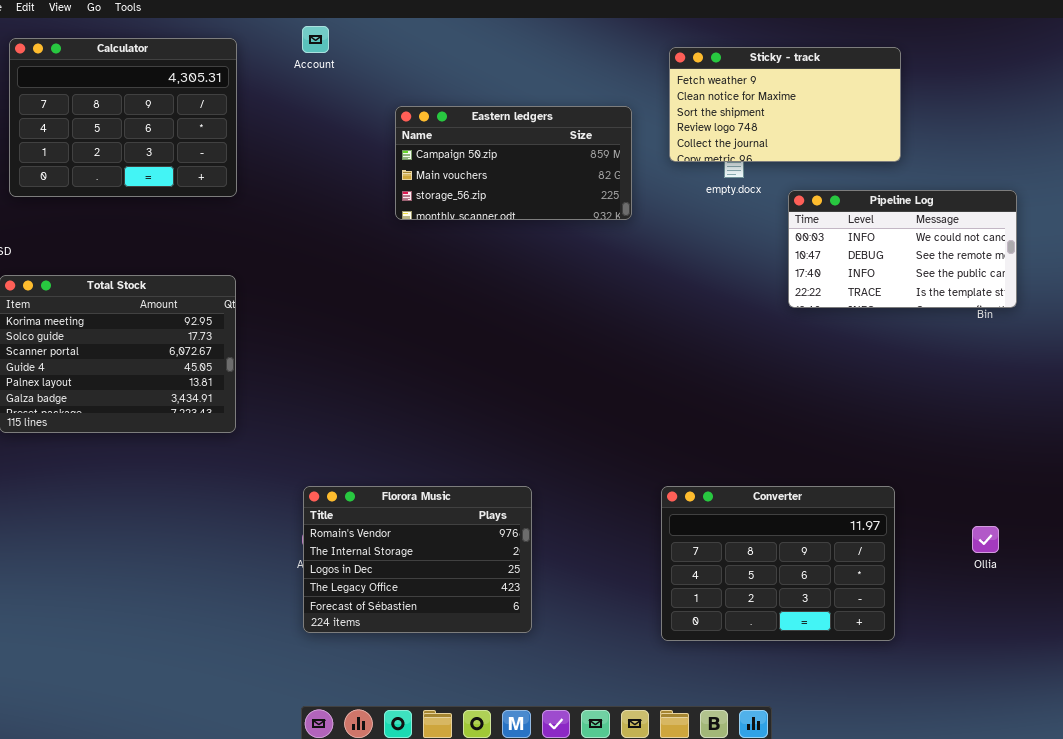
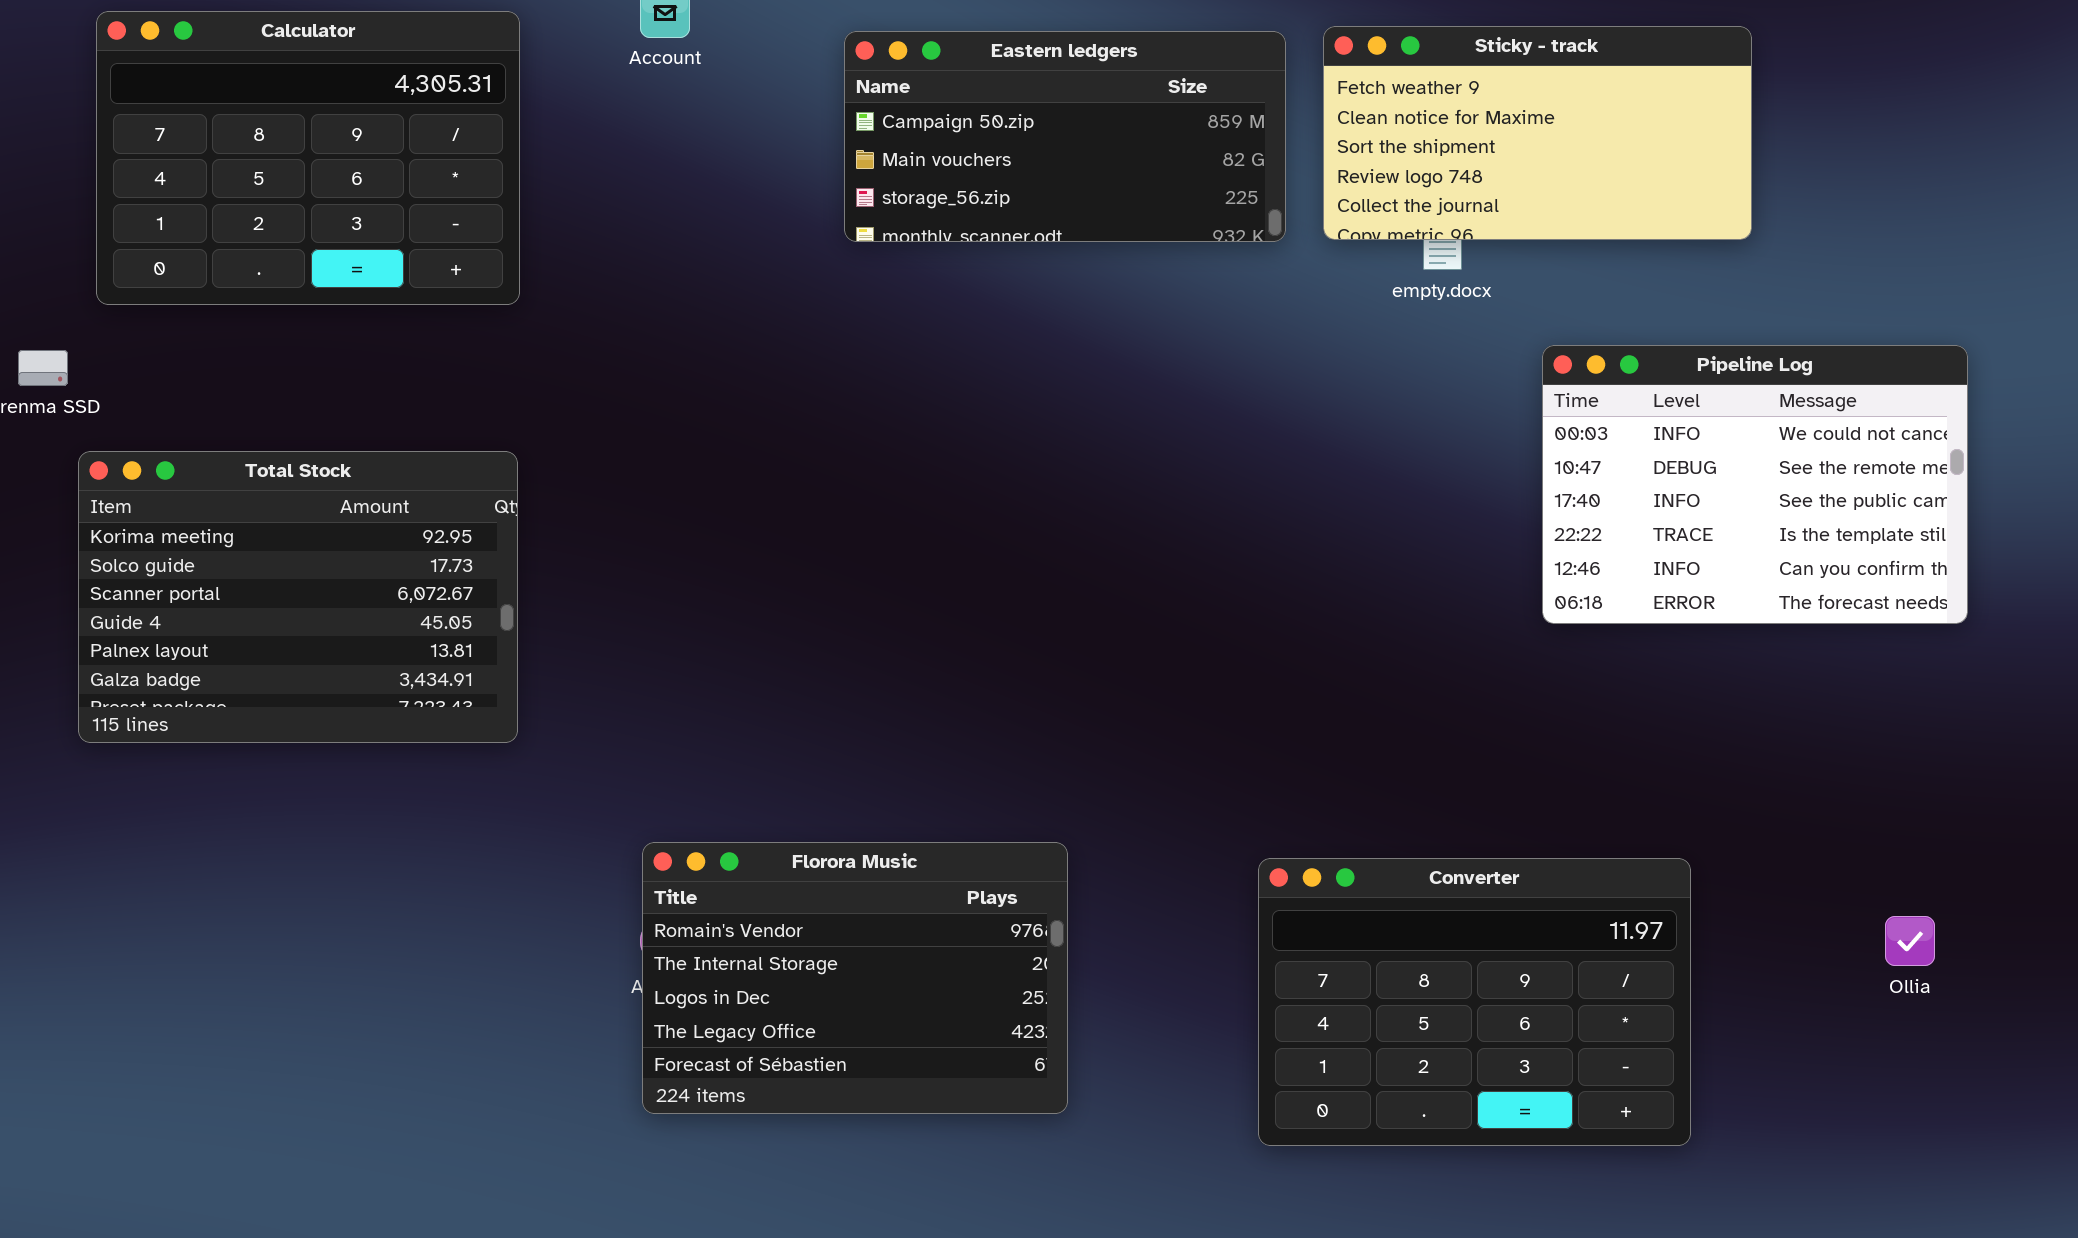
Eastern ledgers: [395,106,632,220] -> [844,31,1286,242], moved
Pipeline Log: [788,190,1017,308] -> [1542,345,1968,624], moved, resized
Converter: [661,486,895,641] -> [1258,858,1691,1146], moved

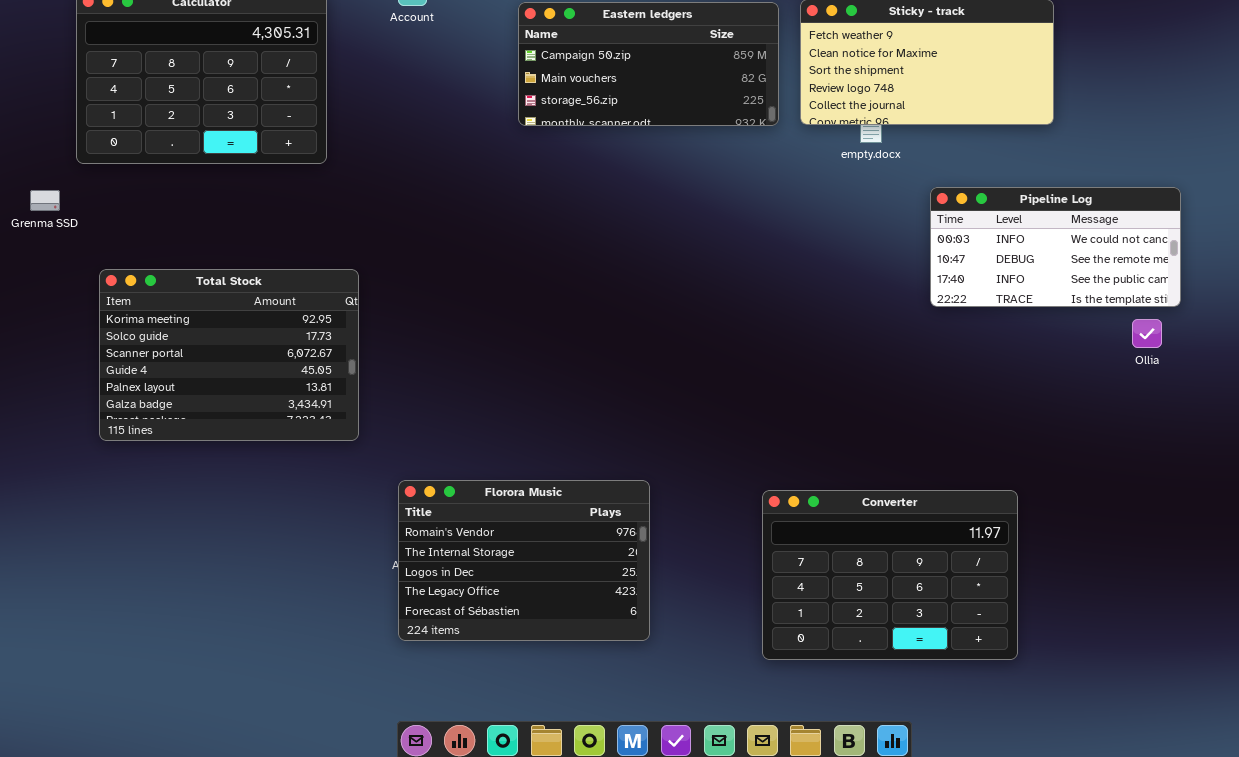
Pipeline Log: [1542,345,1968,624] -> [930,187,1181,307], resized
Total Stock: [78,451,518,743] -> [99,269,359,441], moved
Ollia: [1885,916,1935,966] -> [1132,319,1162,348], moved

